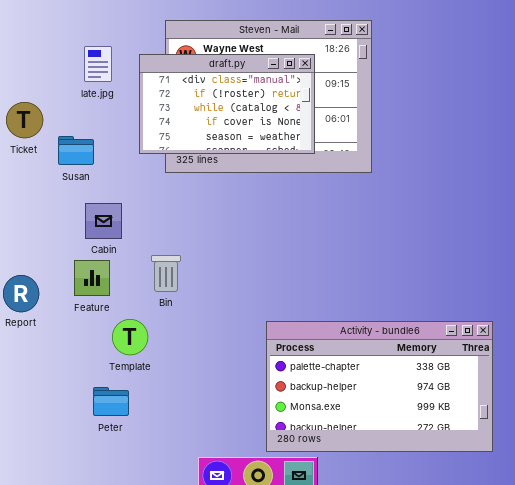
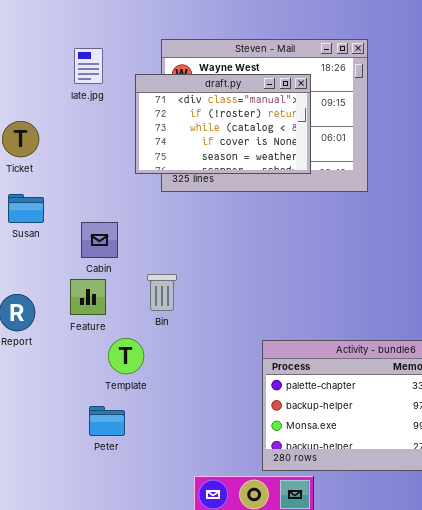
late.jpg: [84,46,112,82] -> [74,48,103,84], moved
Susan: [58,136,94,165] -> [8,194,44,223], moved

